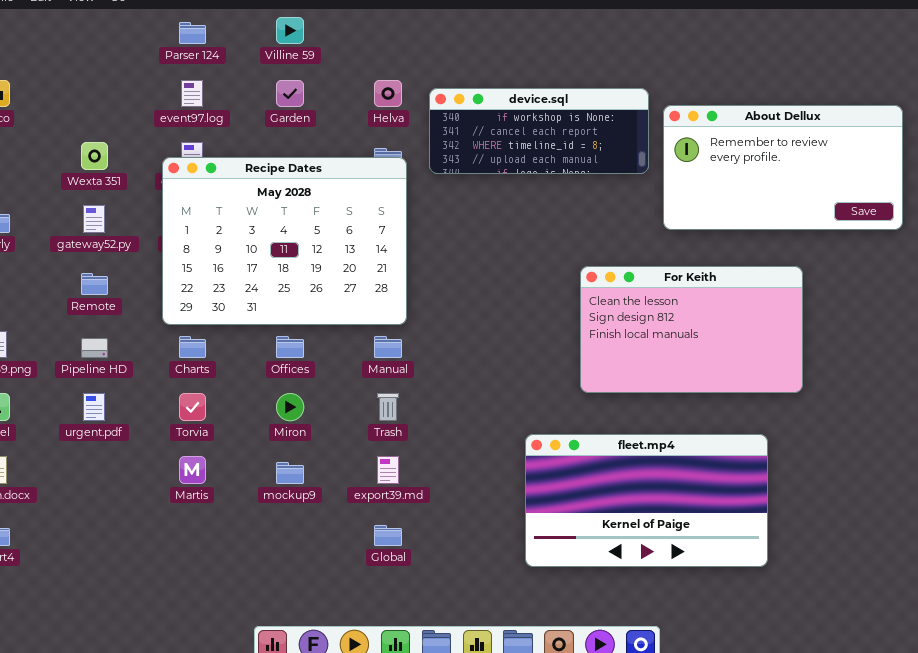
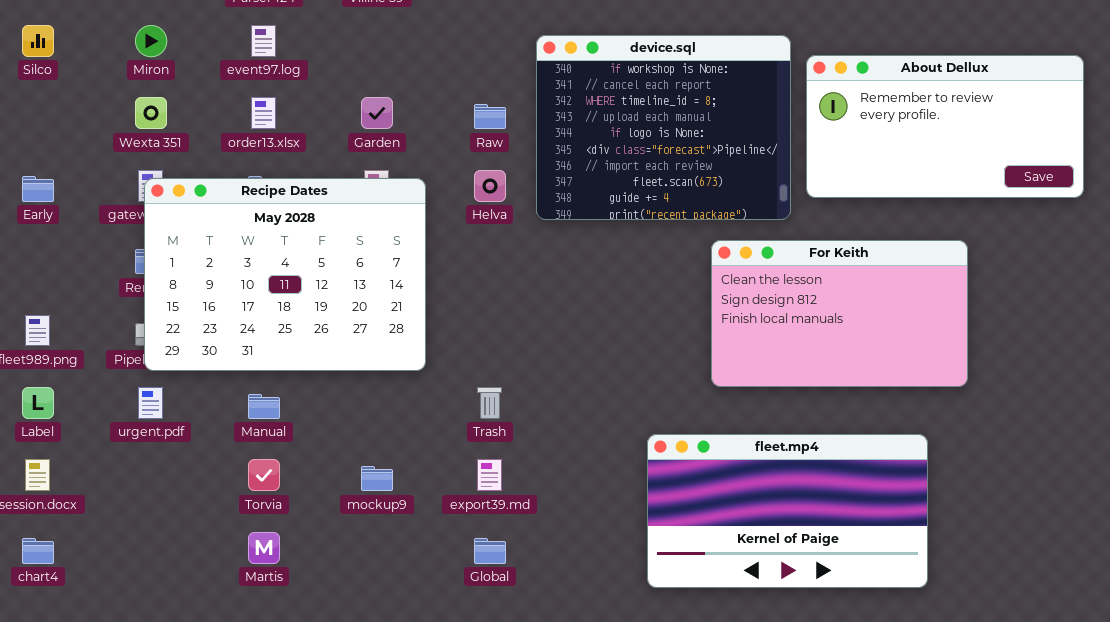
Garden: [276,80,304,107] -> [361,97,393,129], moved
Helva: [374,80,402,107] -> [474,170,506,202], moved
device.sql: [429,88,649,174] -> [536,35,791,220], resized
Recipe Dates: [162,157,407,325] -> [144,178,426,371], moved
Manual: [374,336,402,358] -> [248,394,280,419], moved
Torvia: [179,393,206,421] -> [248,459,280,491], moved
Miron: [276,393,304,421] -> [135,25,167,57], moved
Martis: [179,456,206,484] -> [248,532,280,564], moved

